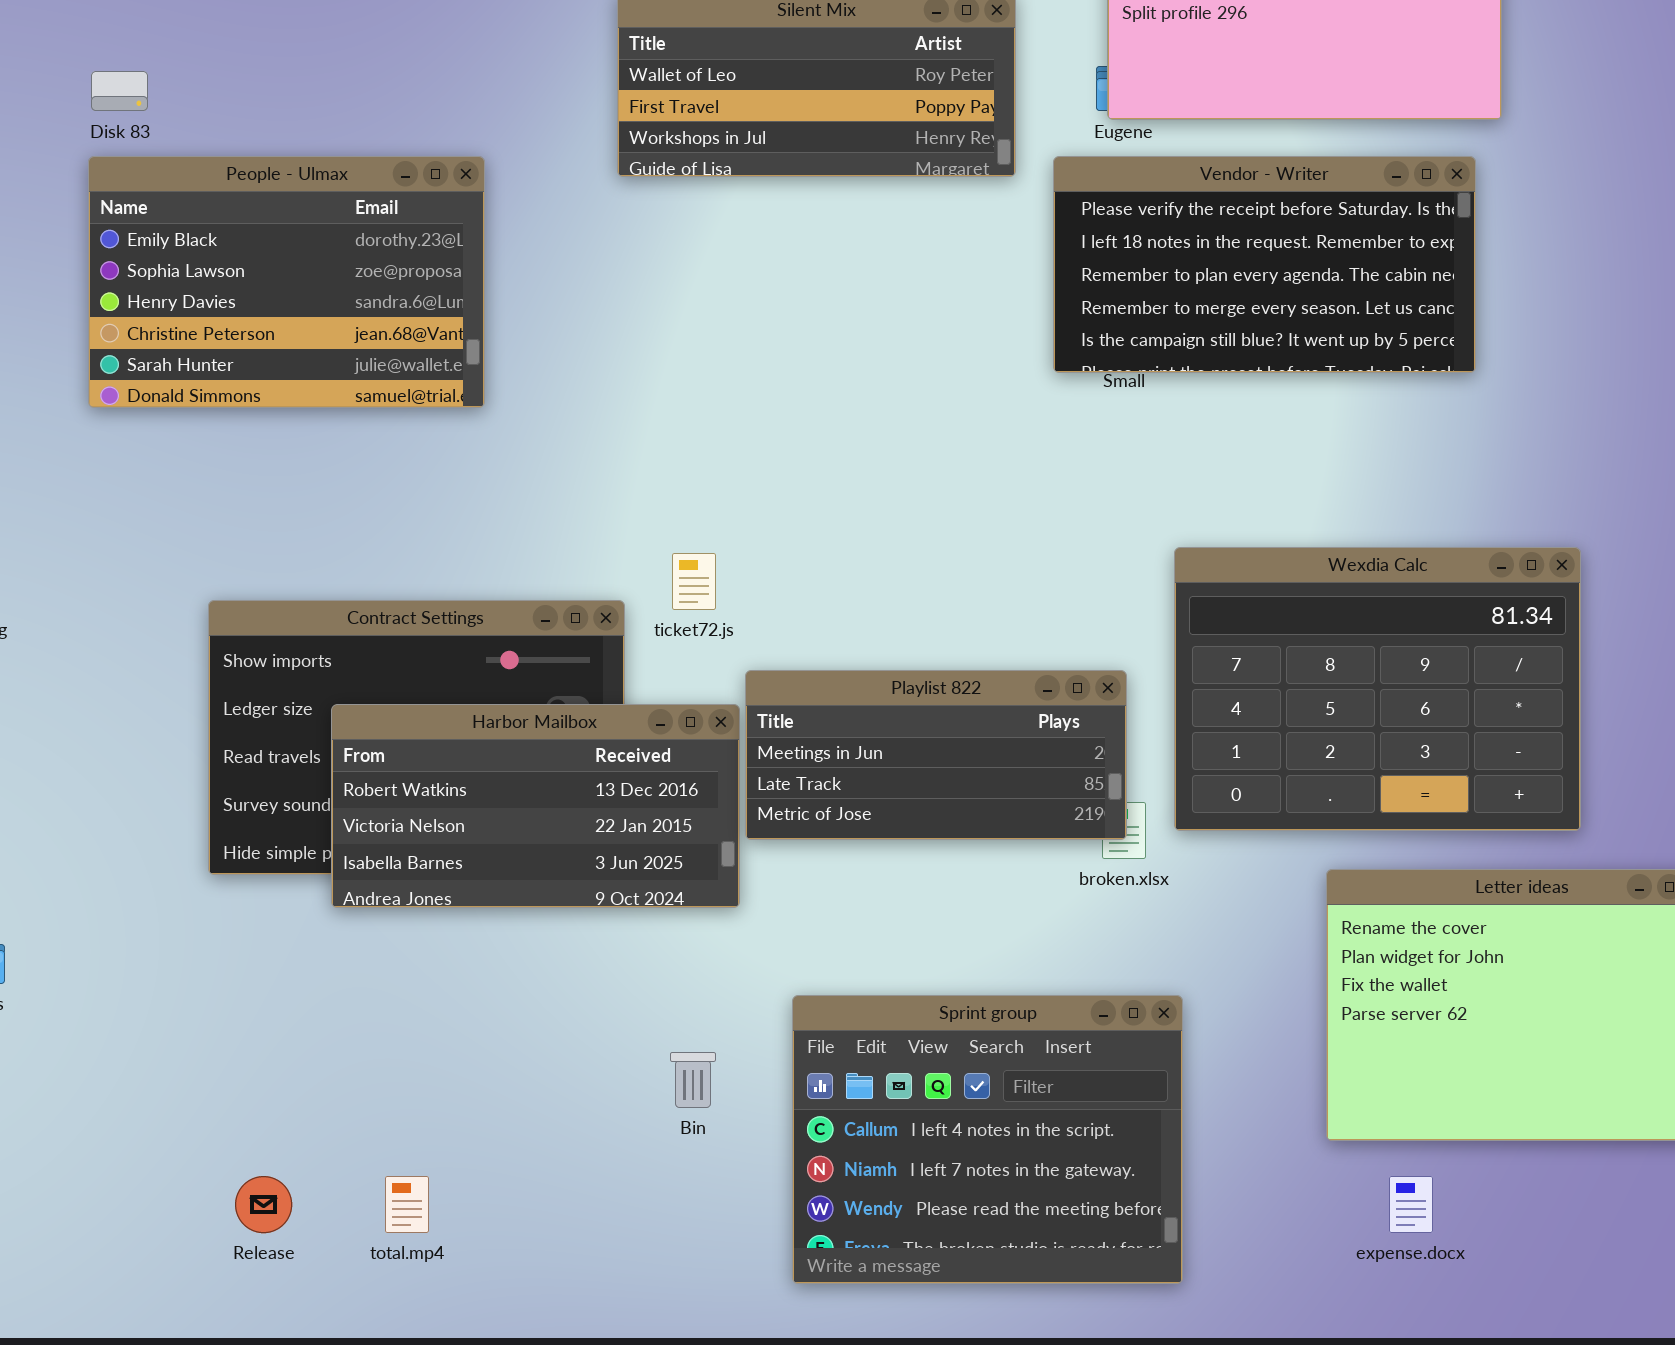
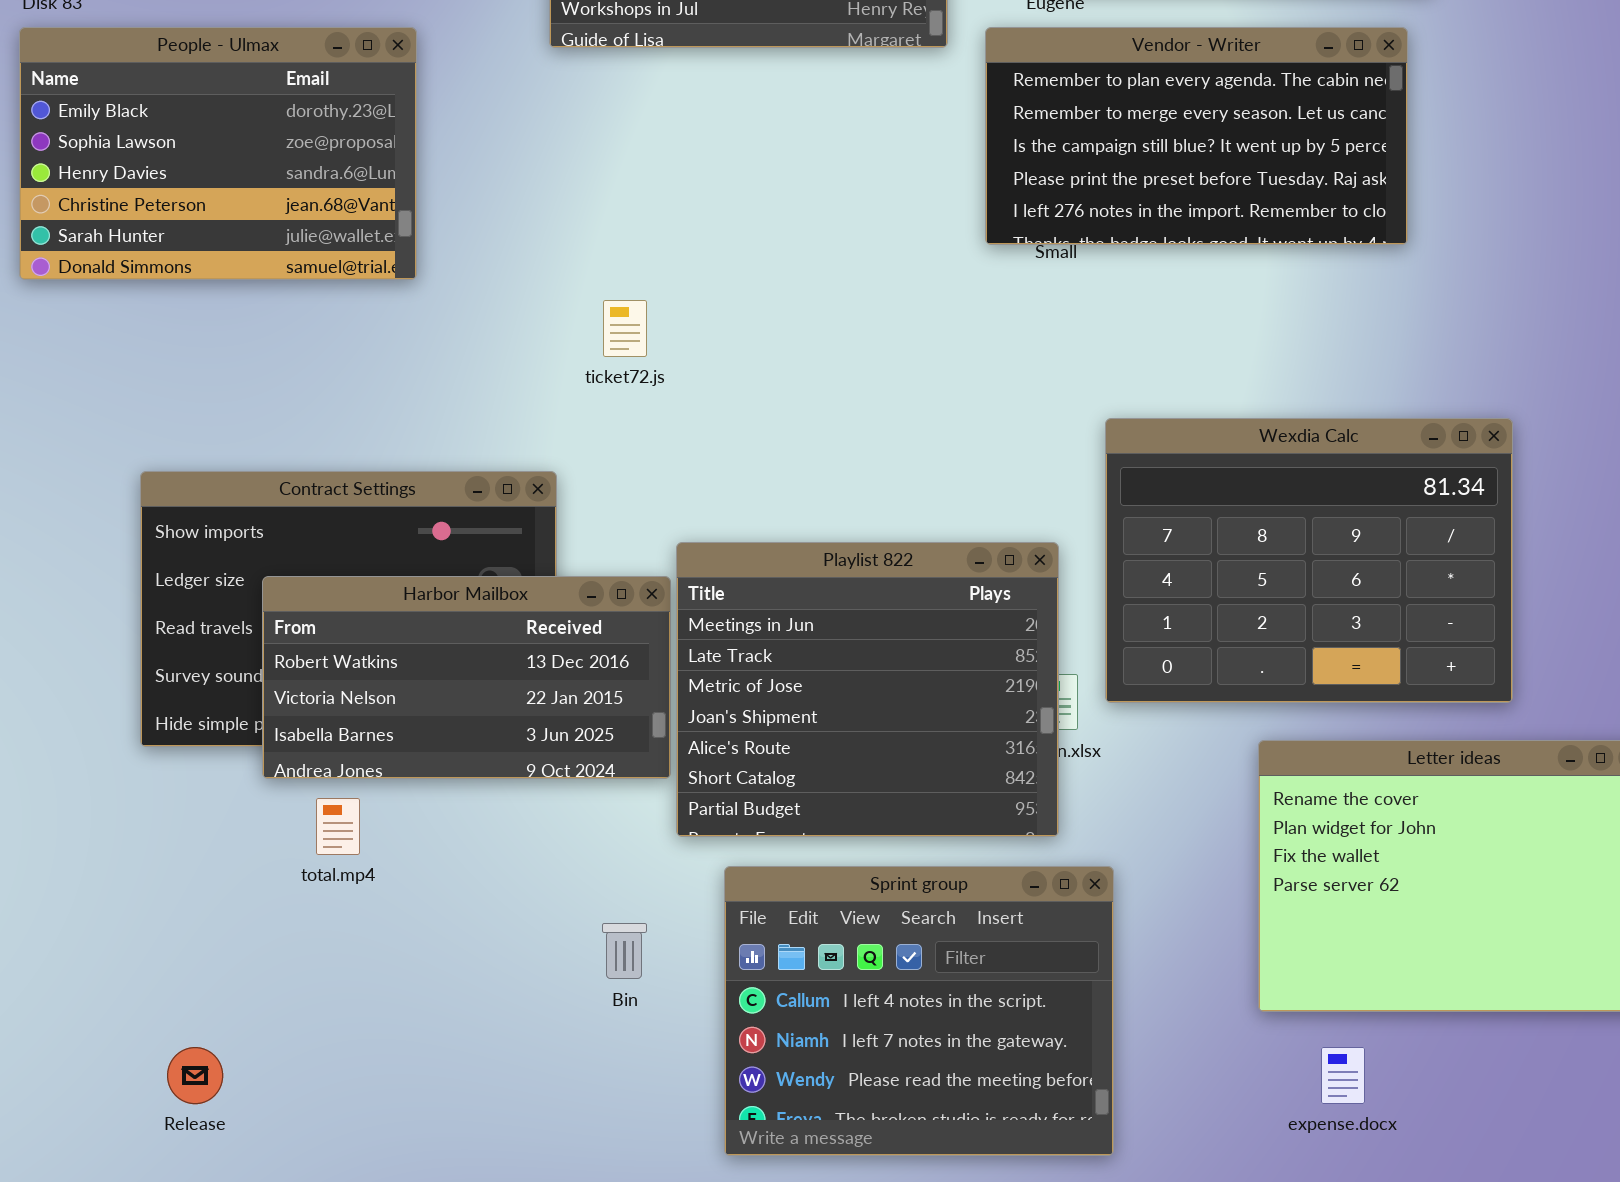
Vendor - Writer: [1053,156,1476,373] -> [985,27,1408,245], scrolled down 2 rows
ticket72.js: [672,553,716,610] -> [603,300,647,357], moved
Playlist 822: [745,670,1127,840] -> [676,542,1059,837], resized
total.mp4: [385,1176,429,1233] -> [316,798,360,855], moved

